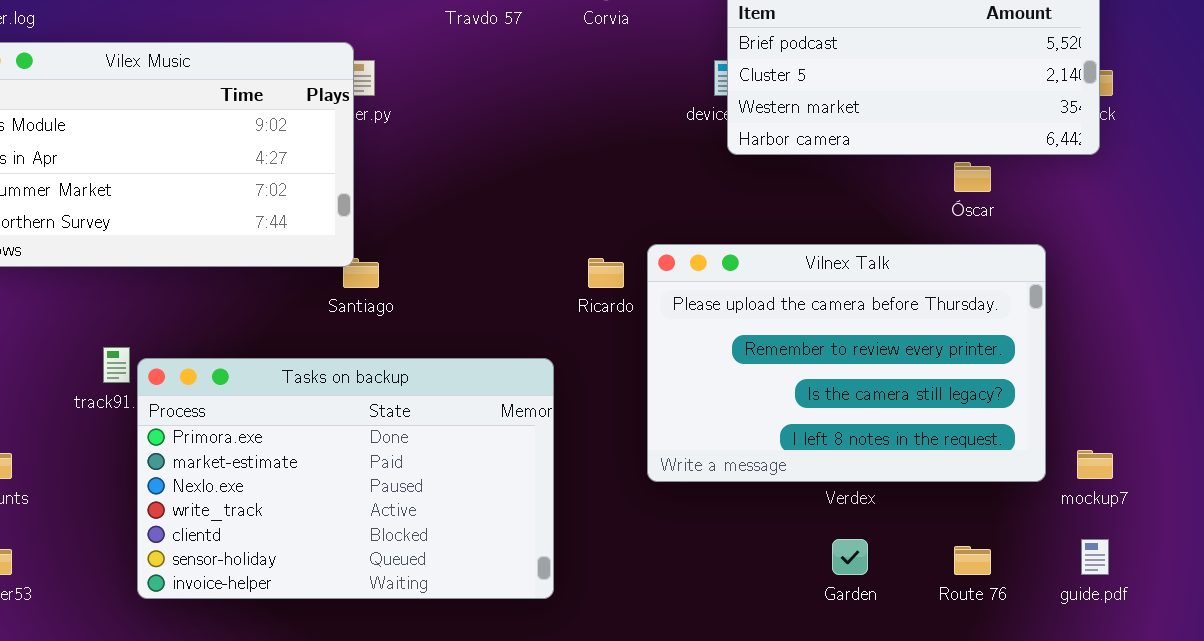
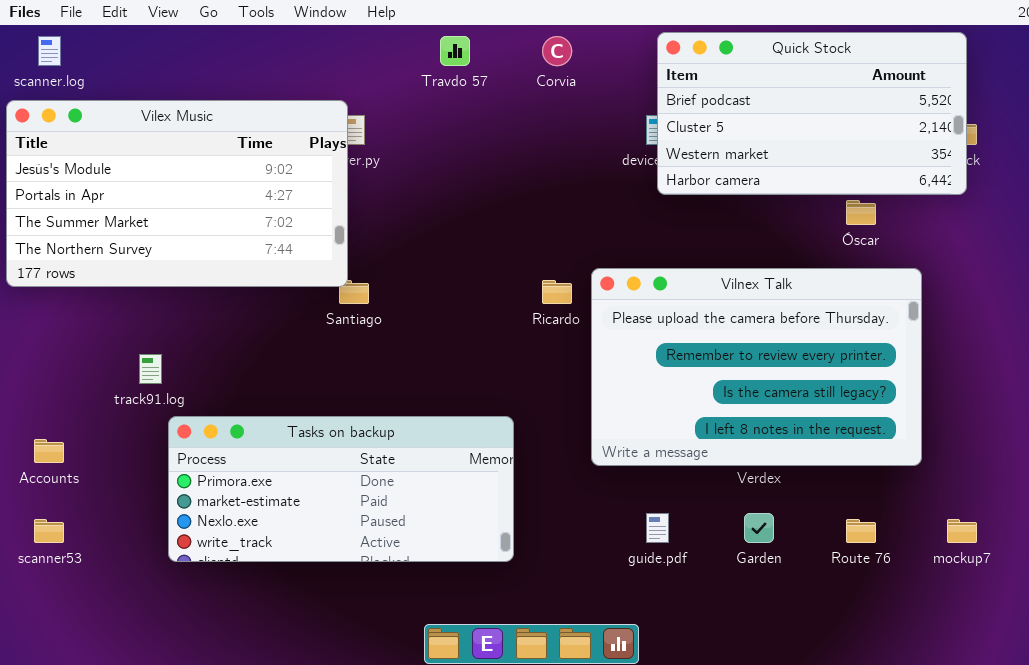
Tasks on backup: [137,358,554,599] -> [168,416,514,562], resized
mockup7: [1077,450,1113,479] -> [947,519,977,543], moved
guide.pdf: [1081,539,1109,575] -> [646,513,669,543], moved

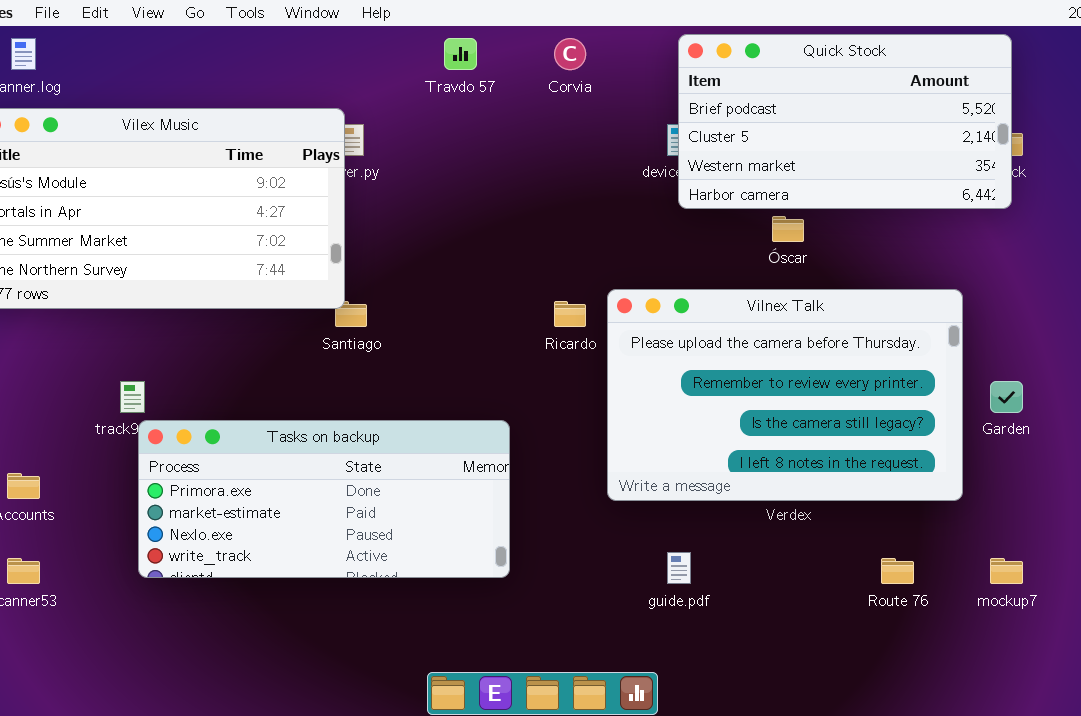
Óscar: [846,200,876,225] -> [772,216,804,242], moved
Tasks on backup: [168,416,514,562] -> [138,420,510,578], moved
Garden: [744,513,774,543] -> [990,381,1023,413], moved

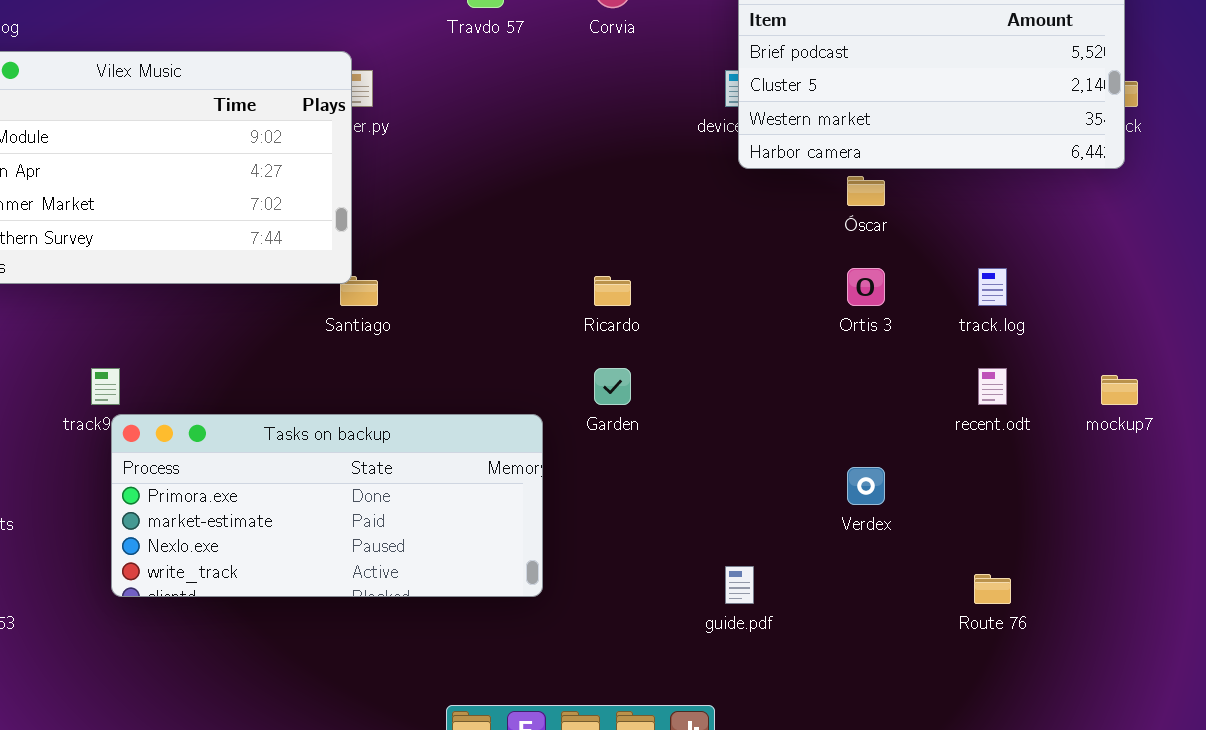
Vilnex Talk: [607,289,963,501] -> none, closed
Garden: [990,381,1023,413] -> [594,368,631,405], moved
mockup7: [990,558,1023,584] -> [1101,375,1138,405], moved

